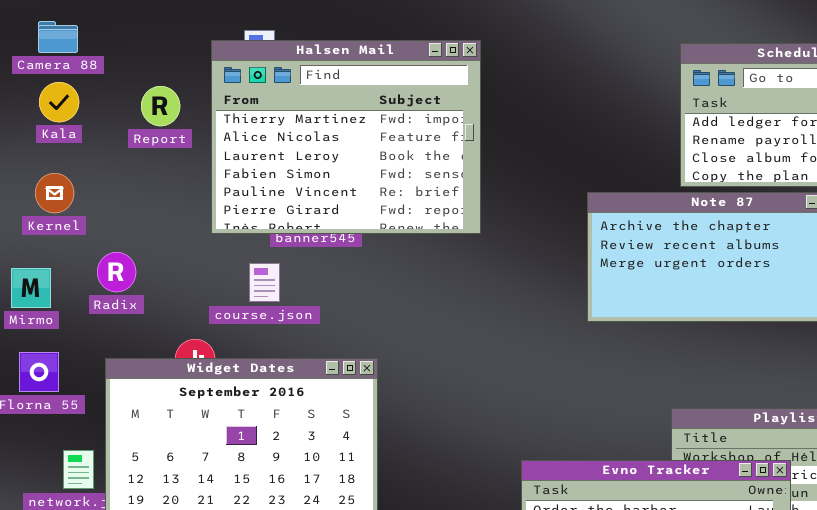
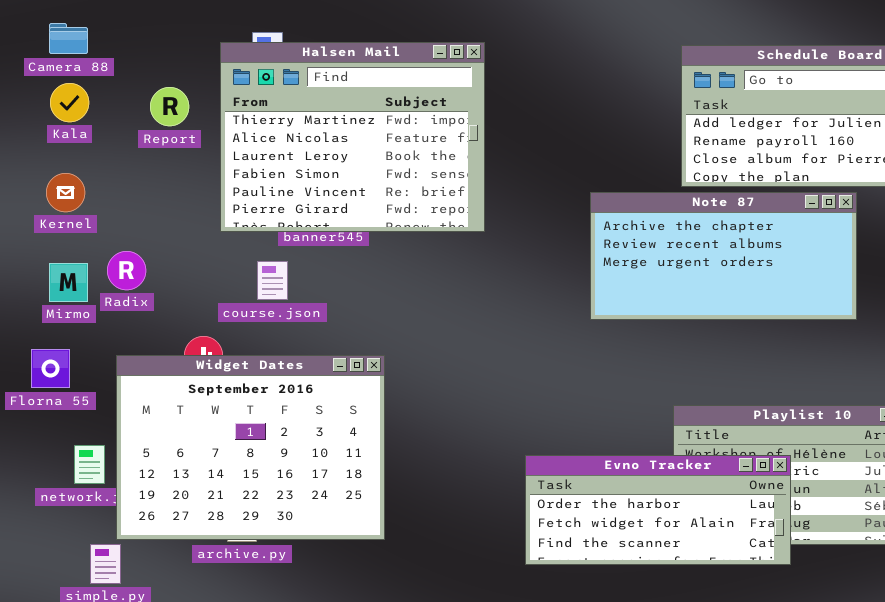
Mirmo: [11,268,51,308] -> [49,263,88,302], moved

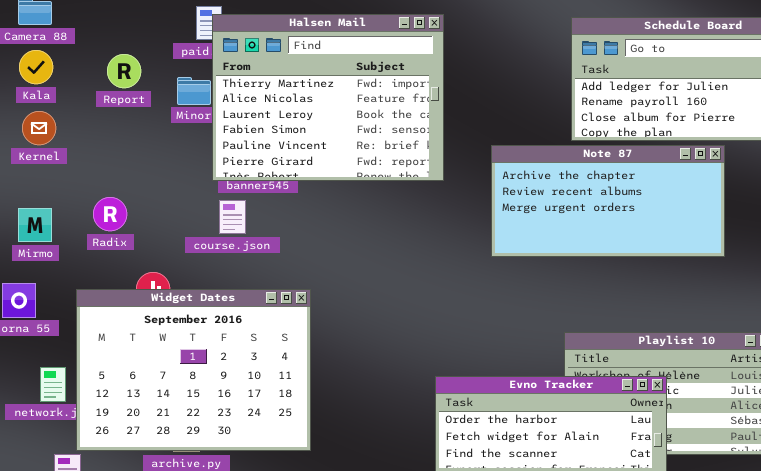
Halsen Mail: [220,42,485,232] -> [212,14,444,181], moved
Kernel: [46,173,85,212] -> [22,111,56,145], moved
Radix: [107,251,146,290] -> [93,197,127,231], moved
course.json: [257,261,288,300] -> [219,200,246,234], moved

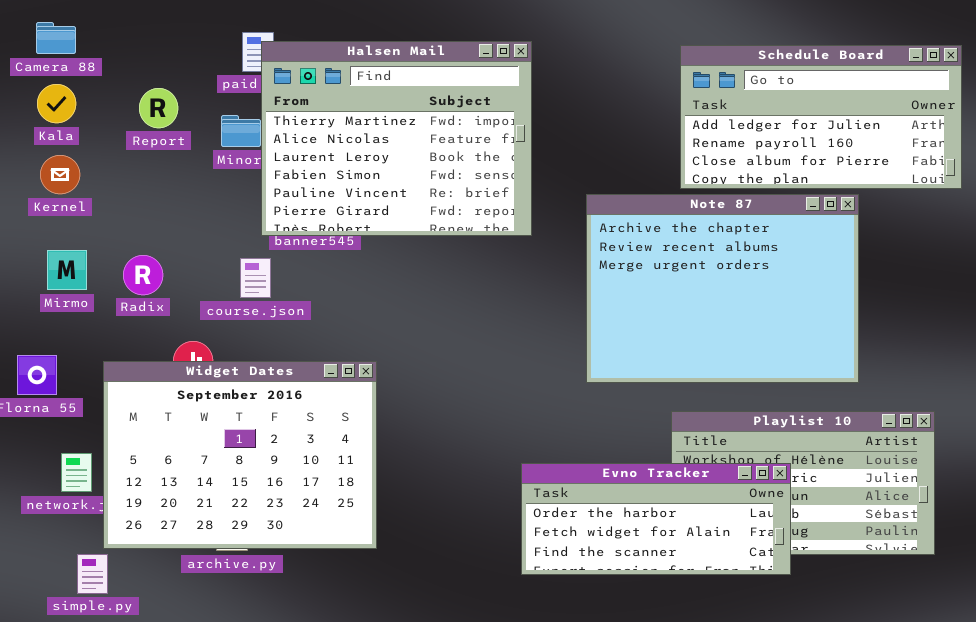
Note 87: [491,145,725,257] -> [586,194,859,383], resized
course.json: [219,200,246,234] -> [240,258,271,298], moved
Mirmo: [18,208,52,242] -> [47,250,87,290], moved

